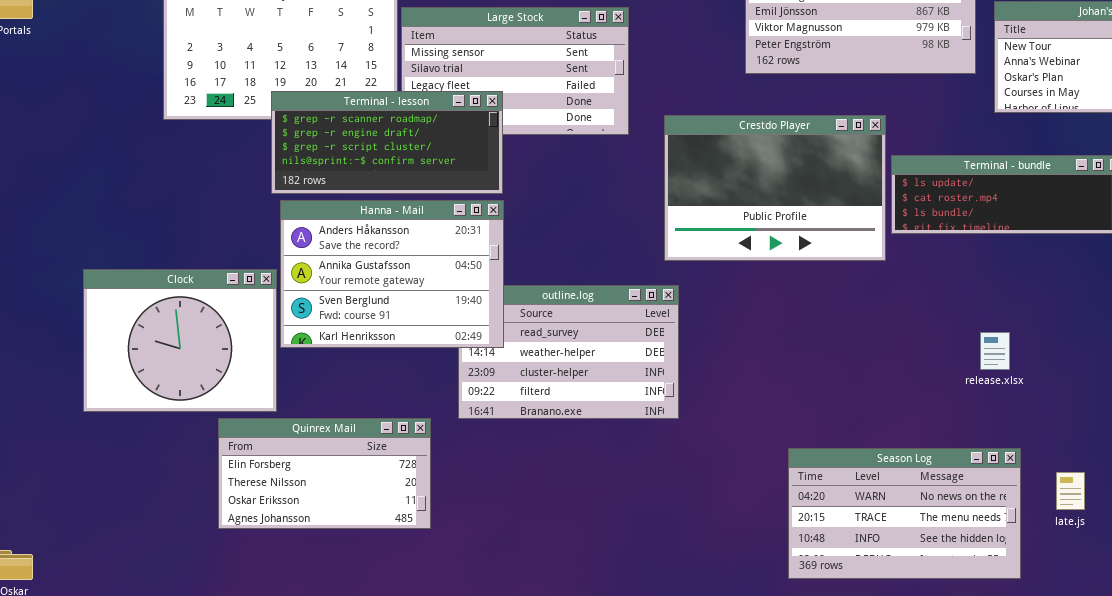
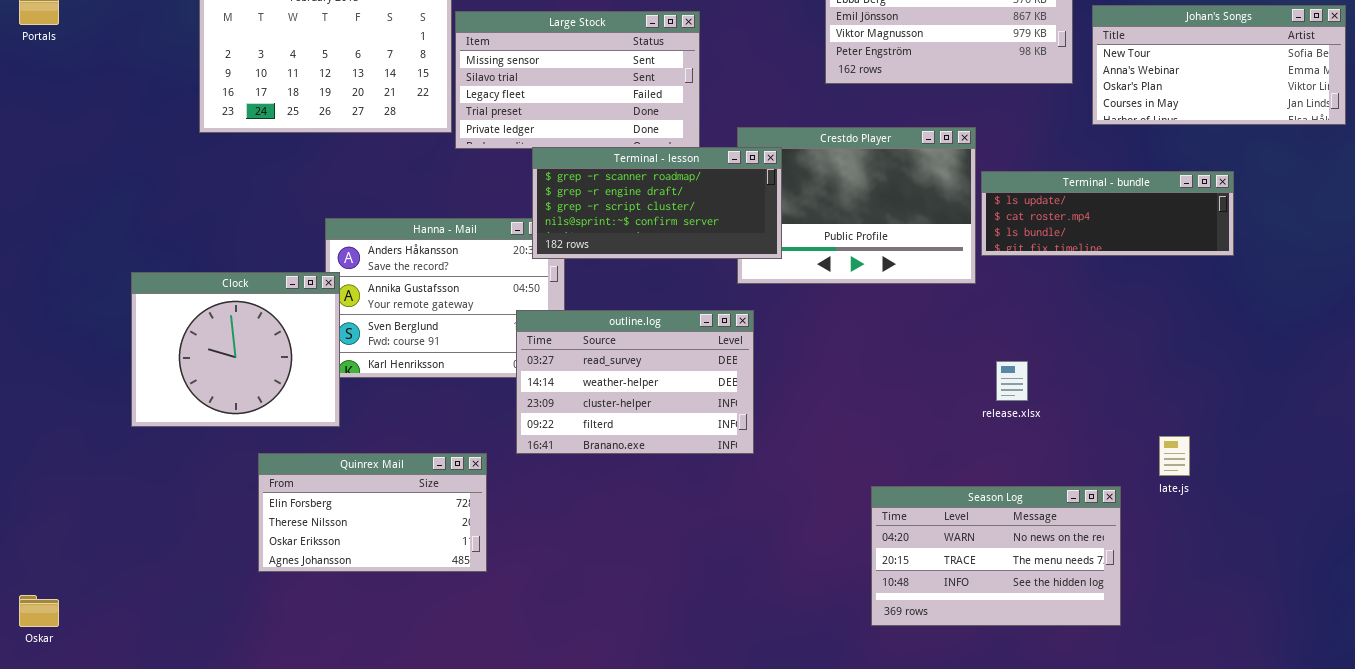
Terminal - lesson: [271,91,503,194] -> [532,147,782,259], moved
Clock: [83,269,277,412] -> [131,272,340,427], moved
outline.log: [458,285,679,419] -> [516,310,754,454], raised
release.xlsx: [980,332,1010,370] -> [996,361,1028,401], moved
late.js: [1056,472,1085,510] -> [1159,436,1190,476], moved

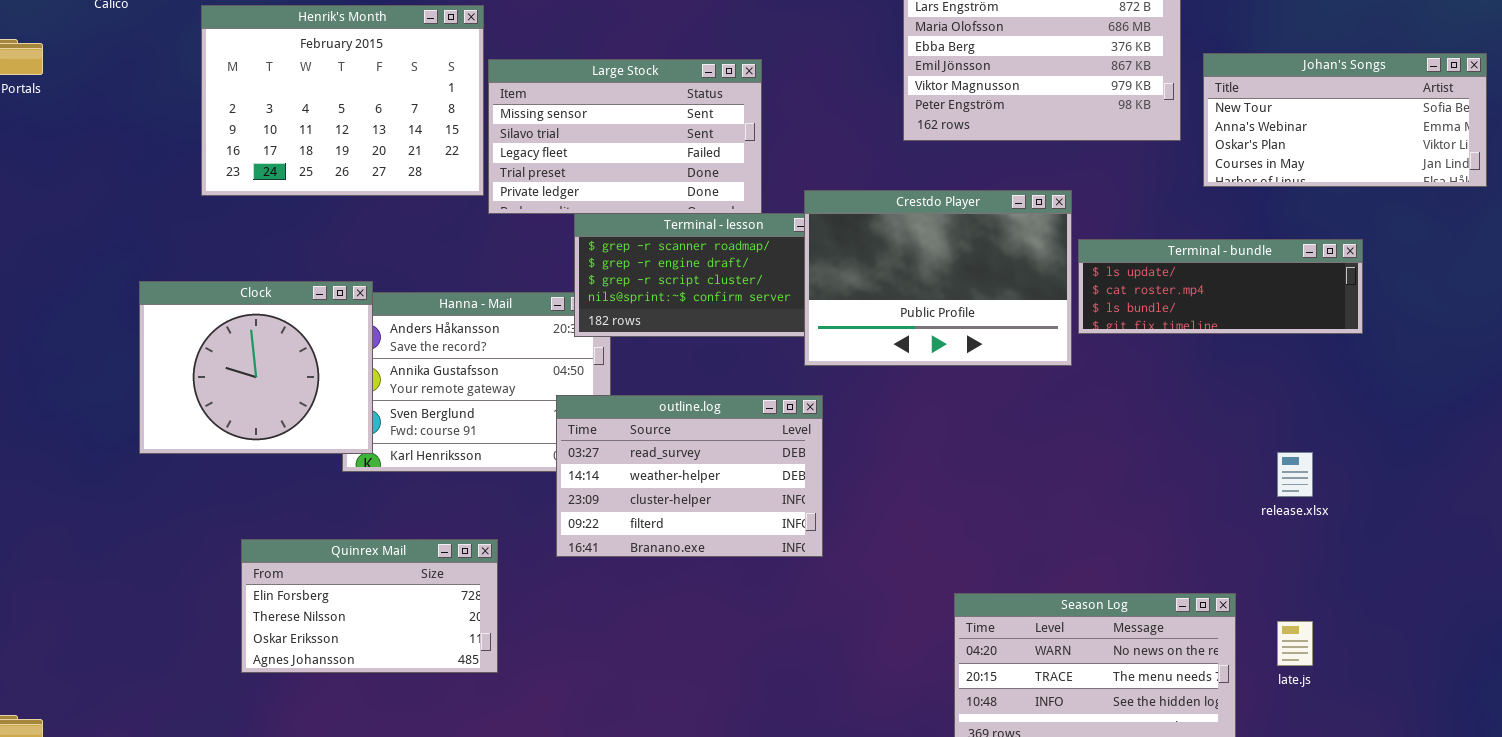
Crestdo Player: [737,127,976,284] -> [804,190,1072,366], raised
Clock: [131,272,340,427] -> [139,281,373,454], moved
release.xlsx: [996,361,1028,401] -> [1277,452,1313,497], moved
late.js: [1159,436,1190,476] -> [1277,621,1313,666], moved
Quinrex Mail: [258,453,487,572] -> [241,539,498,673], moved

